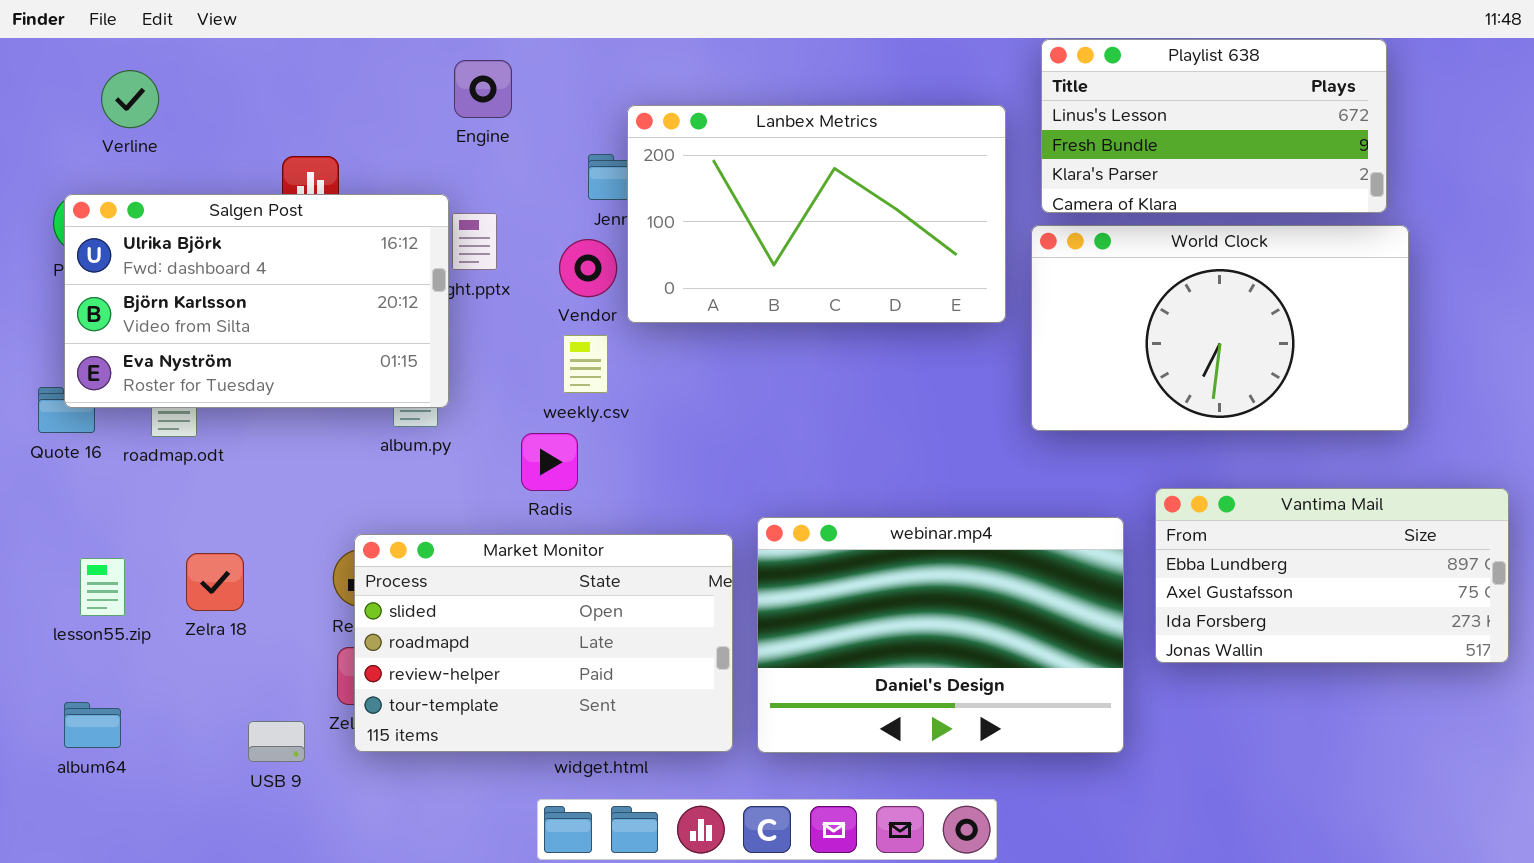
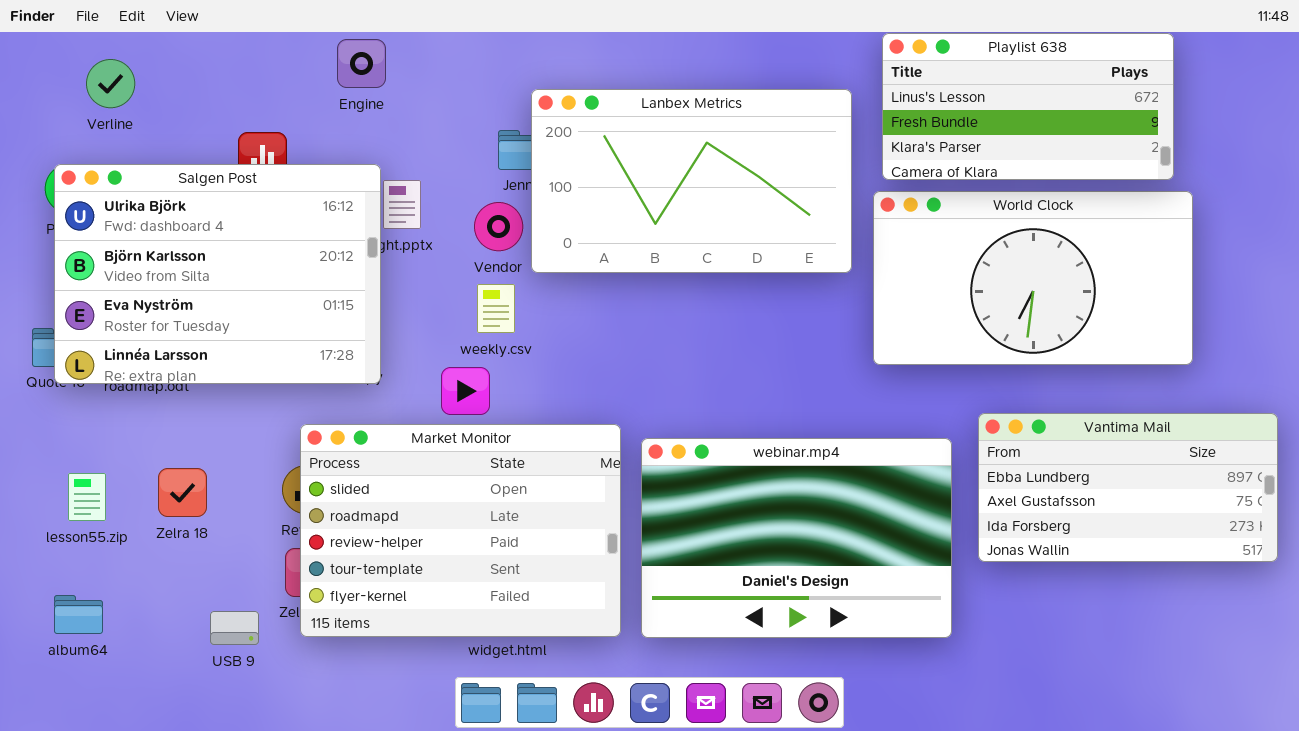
Engine: [454,60,512,118] -> [337,39,386,88], moved
Salgen Post: [64,194,449,408] -> [54,164,381,384], resized
Market Monitor: [354,534,733,752] -> [300,424,621,637], resized

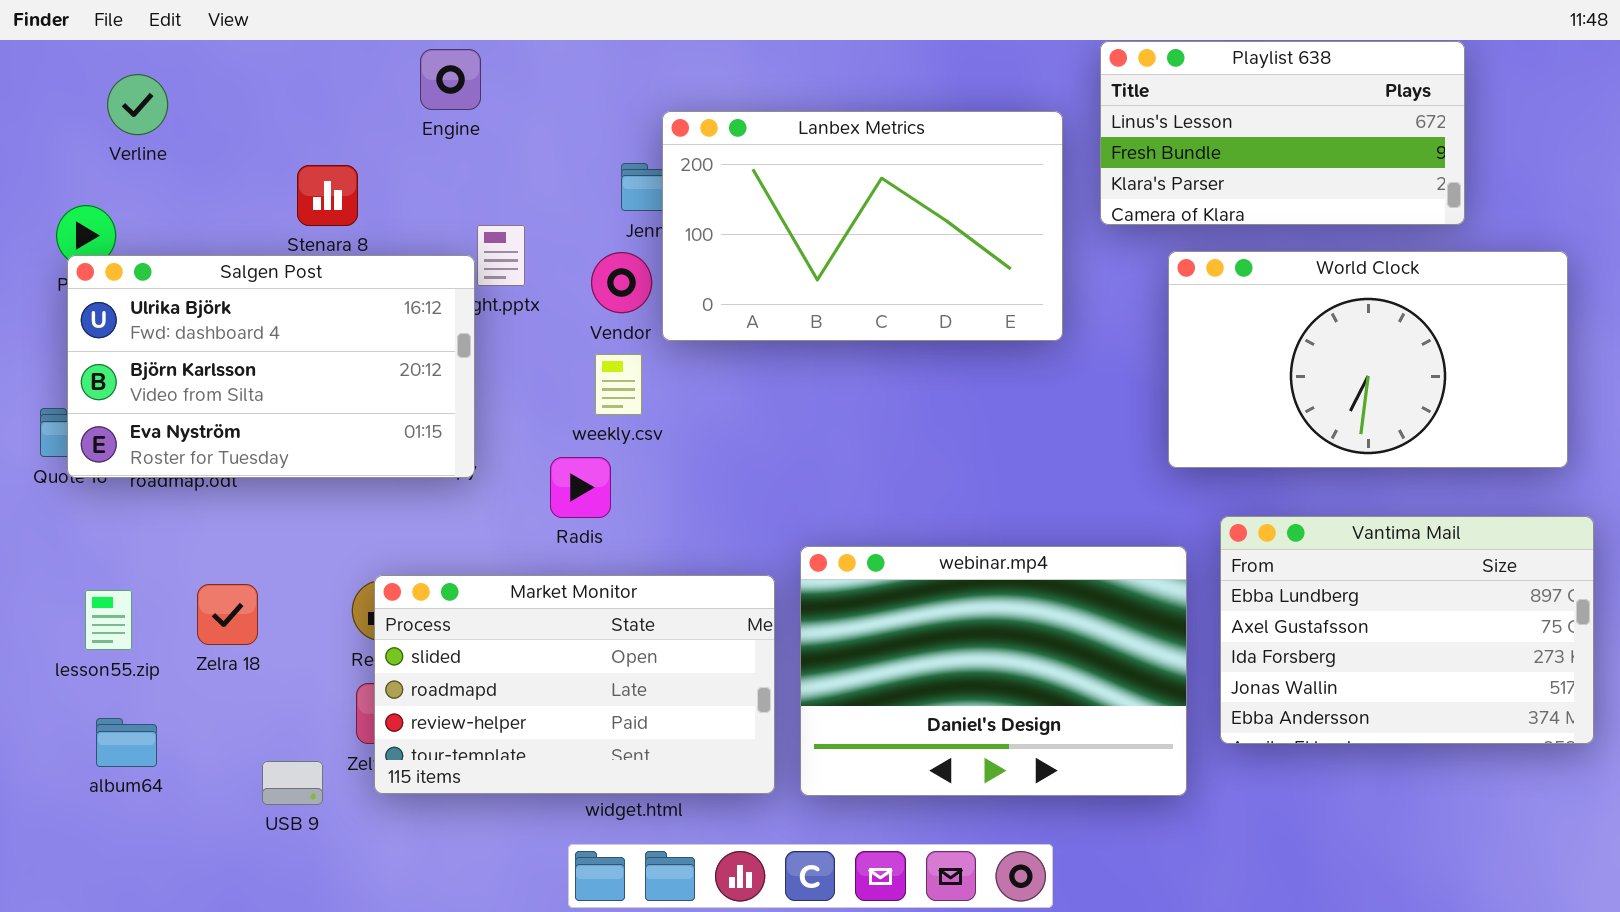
Salgen Post: [54,164,381,384] -> [67,255,475,478], resized
World Clock: [873,191,1193,365] -> [1168,251,1568,468], moved
Vantima Mail: [978,413,1278,562] -> [1220,516,1594,744], resized
Market Monitor: [300,424,621,637] -> [374,575,775,794], resized
album64: [54,595,103,634] -> [96,718,157,767], moved

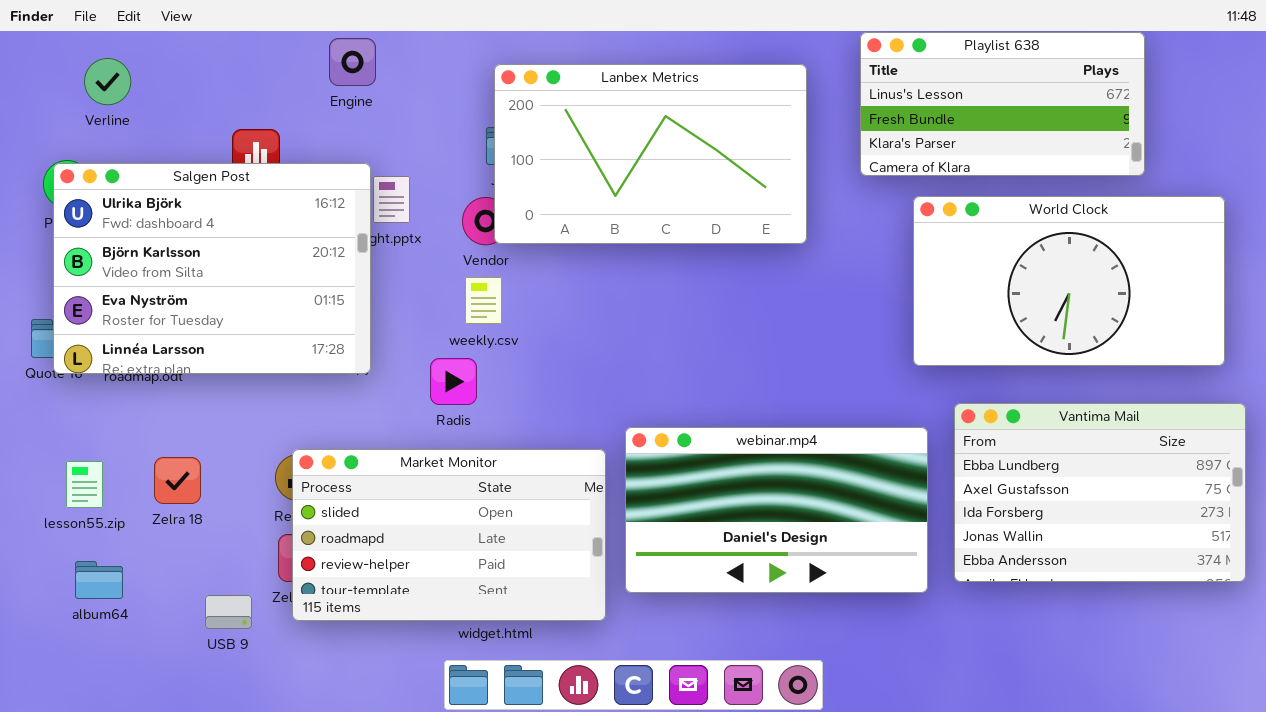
Lanbex Metrics: [662,111,1063,341] -> [494,64,807,244], moved
Salgen Post: [67,255,475,478] -> [53,163,371,374], resized
webinar.mp4: [800,546,1187,796] -> [625,427,928,593], resized

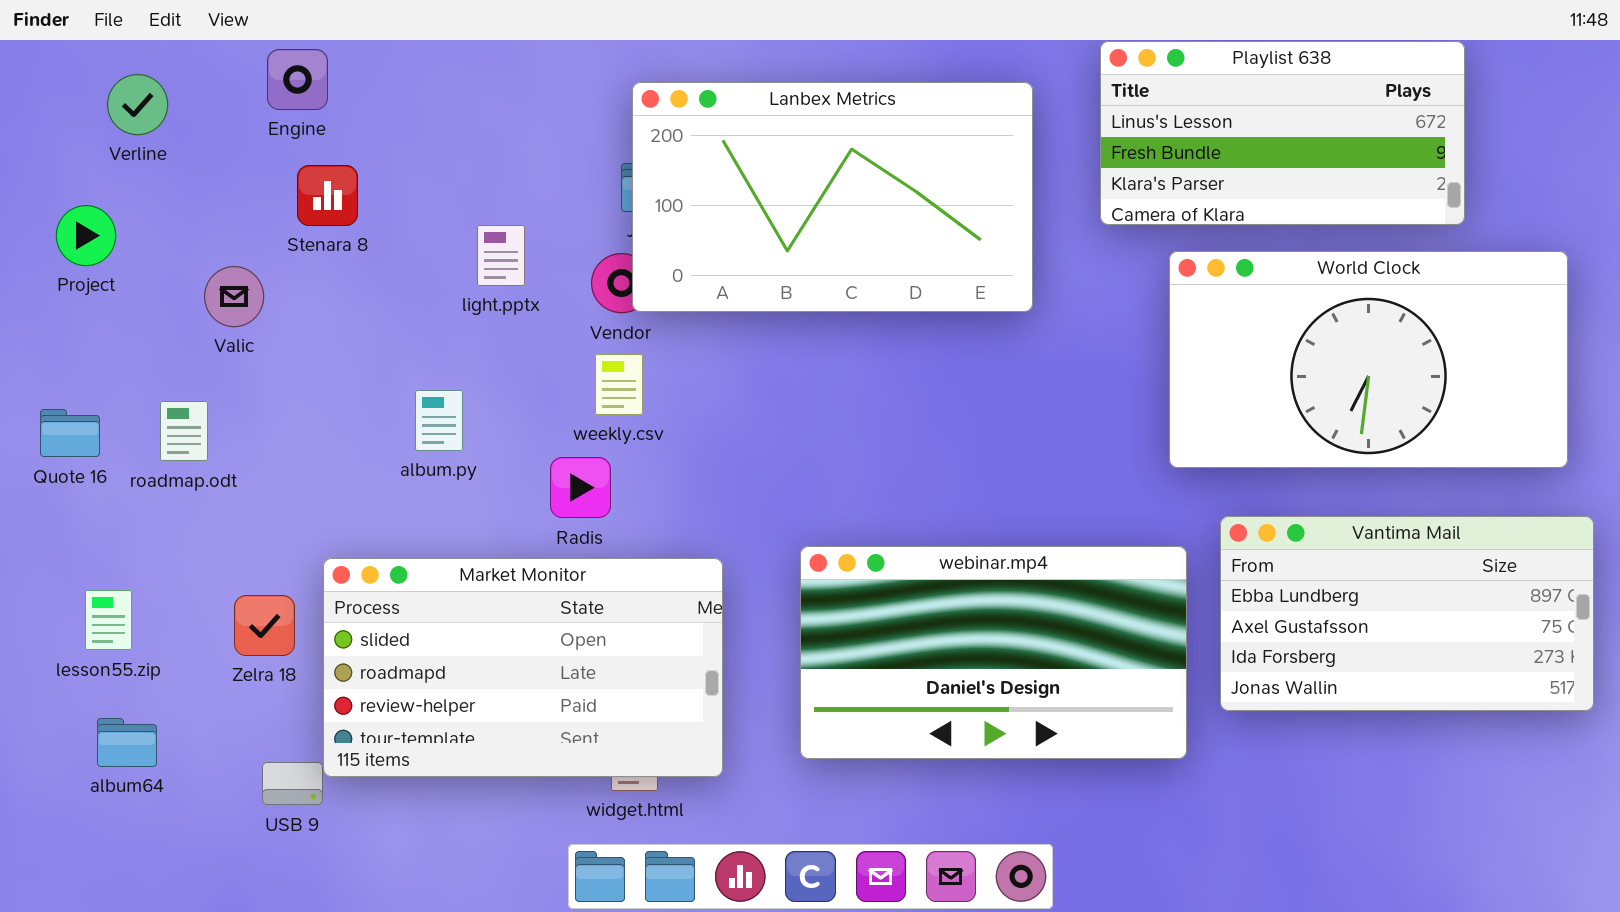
Engine: [329,38,376,86] -> [267,49,328,110], moved
Salgen Post: [53,163,371,374] -> none, closed
Vantima Mail: [954,403,1246,582] -> [1220,516,1594,711], resized
Market Monitor: [292,449,606,621] -> [323,558,723,777], moved
Zelra 18: [154,457,201,504] -> [234,595,295,656], moved

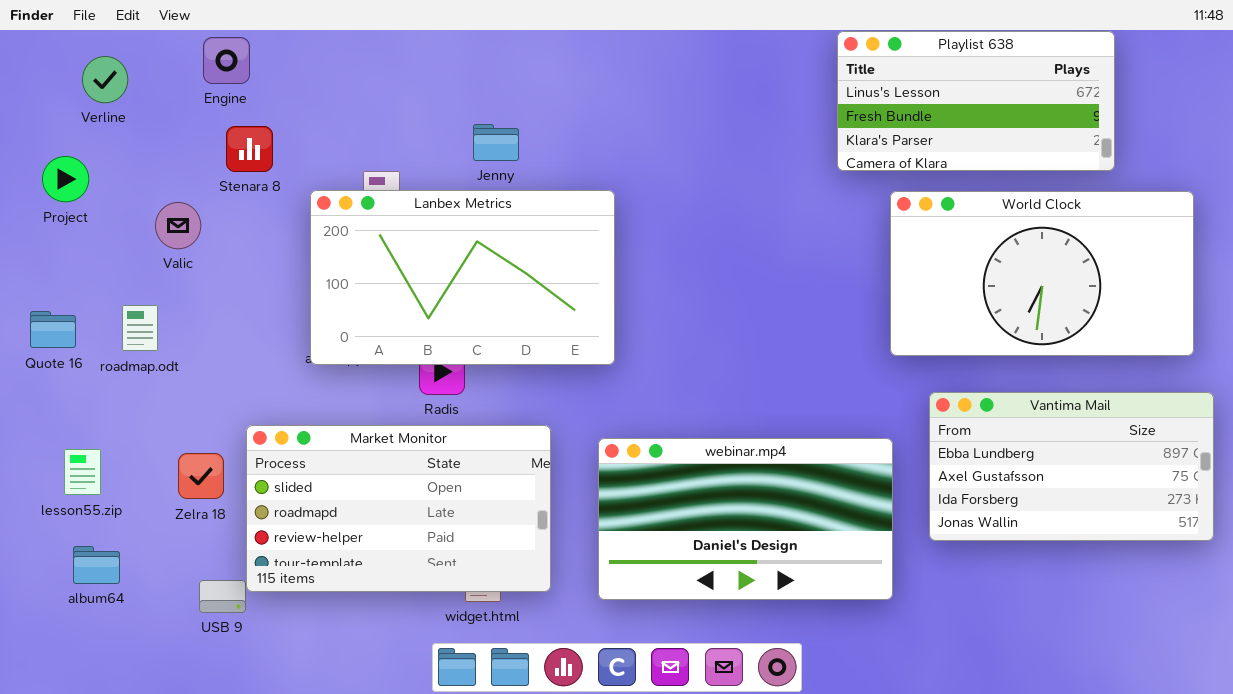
Lanbex Metrics: [632,82,1033,312] -> [310,190,615,365], moved
webinar.mp4: [800,546,1187,759] -> [598,438,893,600], moved

